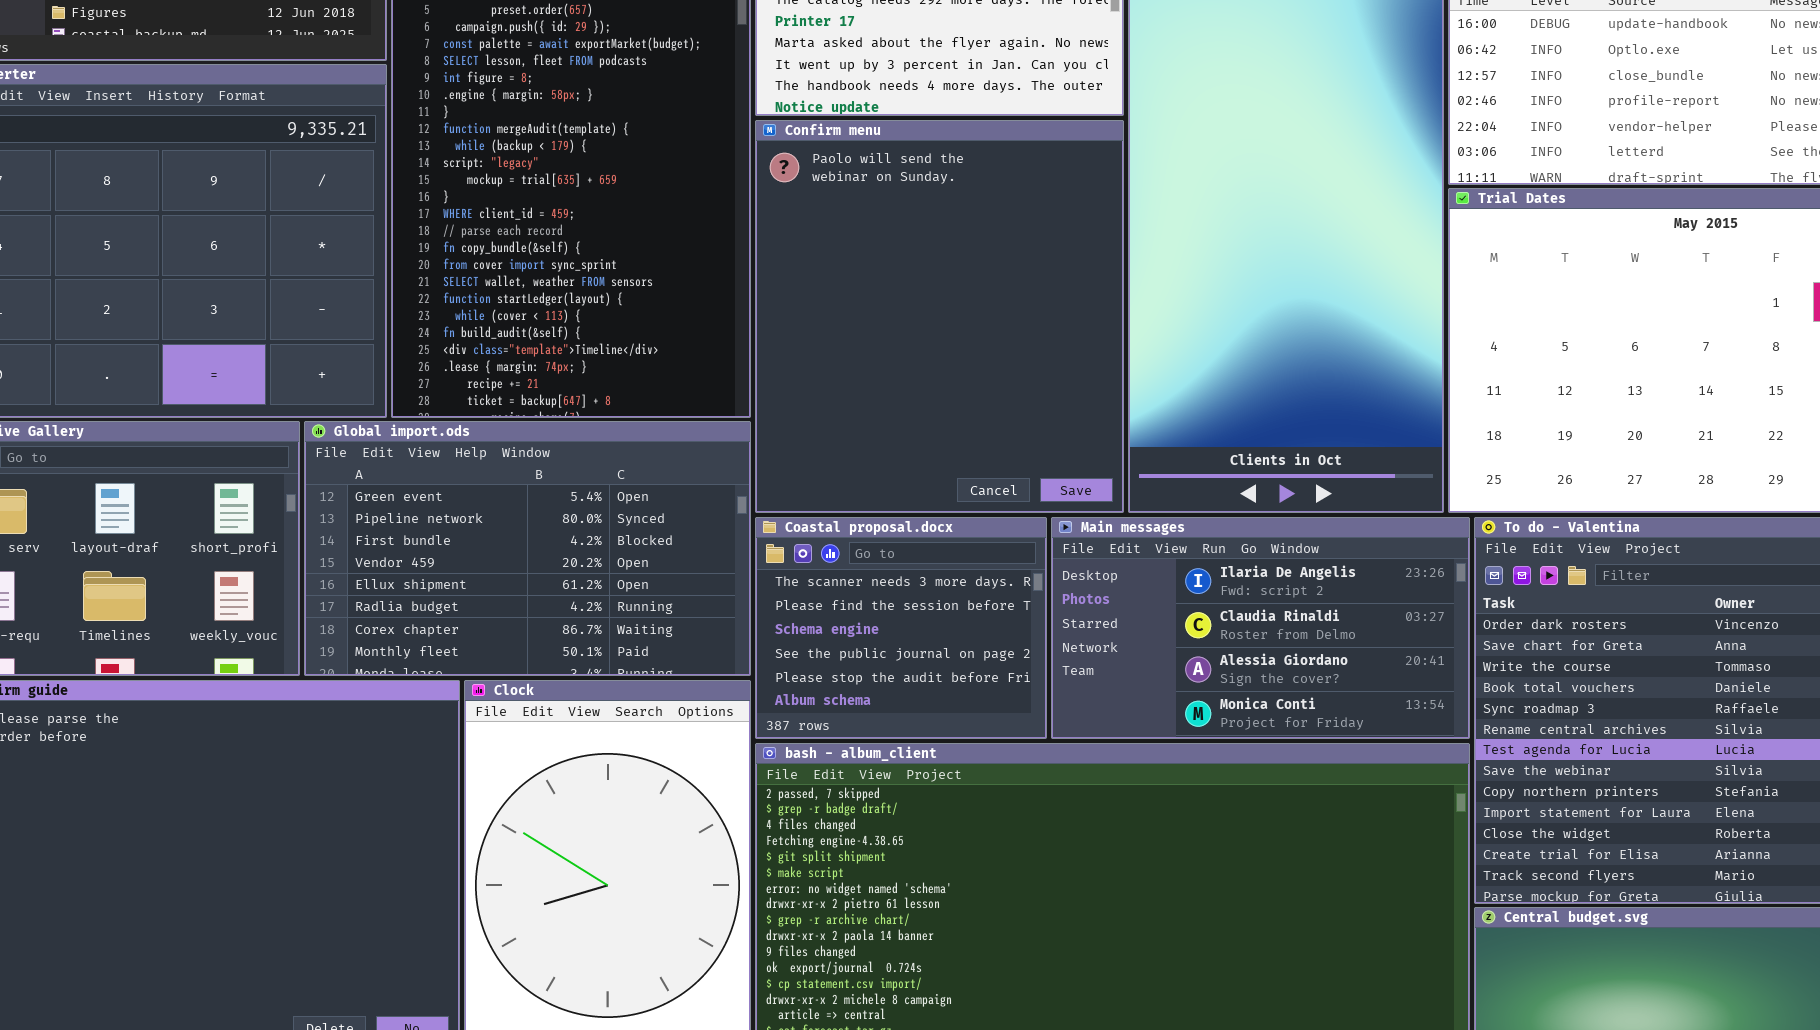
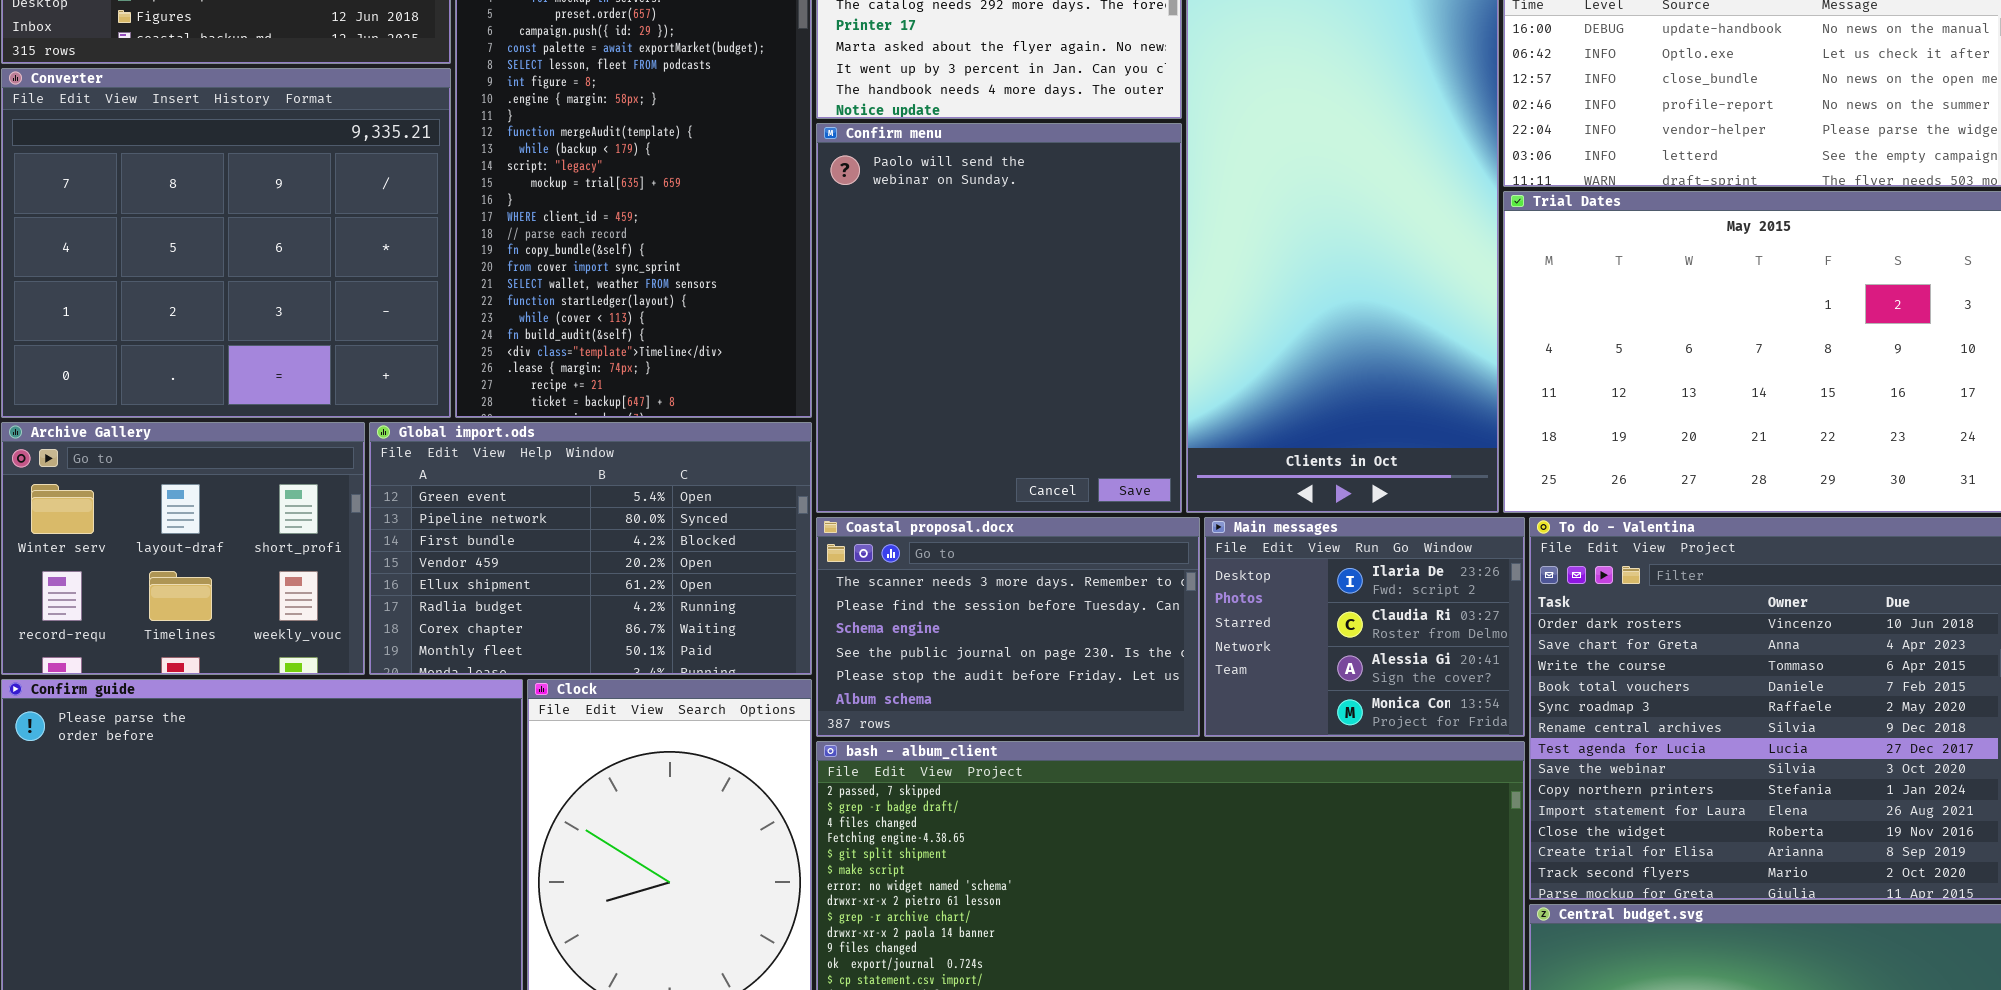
Coastal proposal.docx: [755,517,1047,739] -> [816,517,1200,737], resized
Main messages: [1051,517,1470,739] -> [1204,517,1525,737], resized

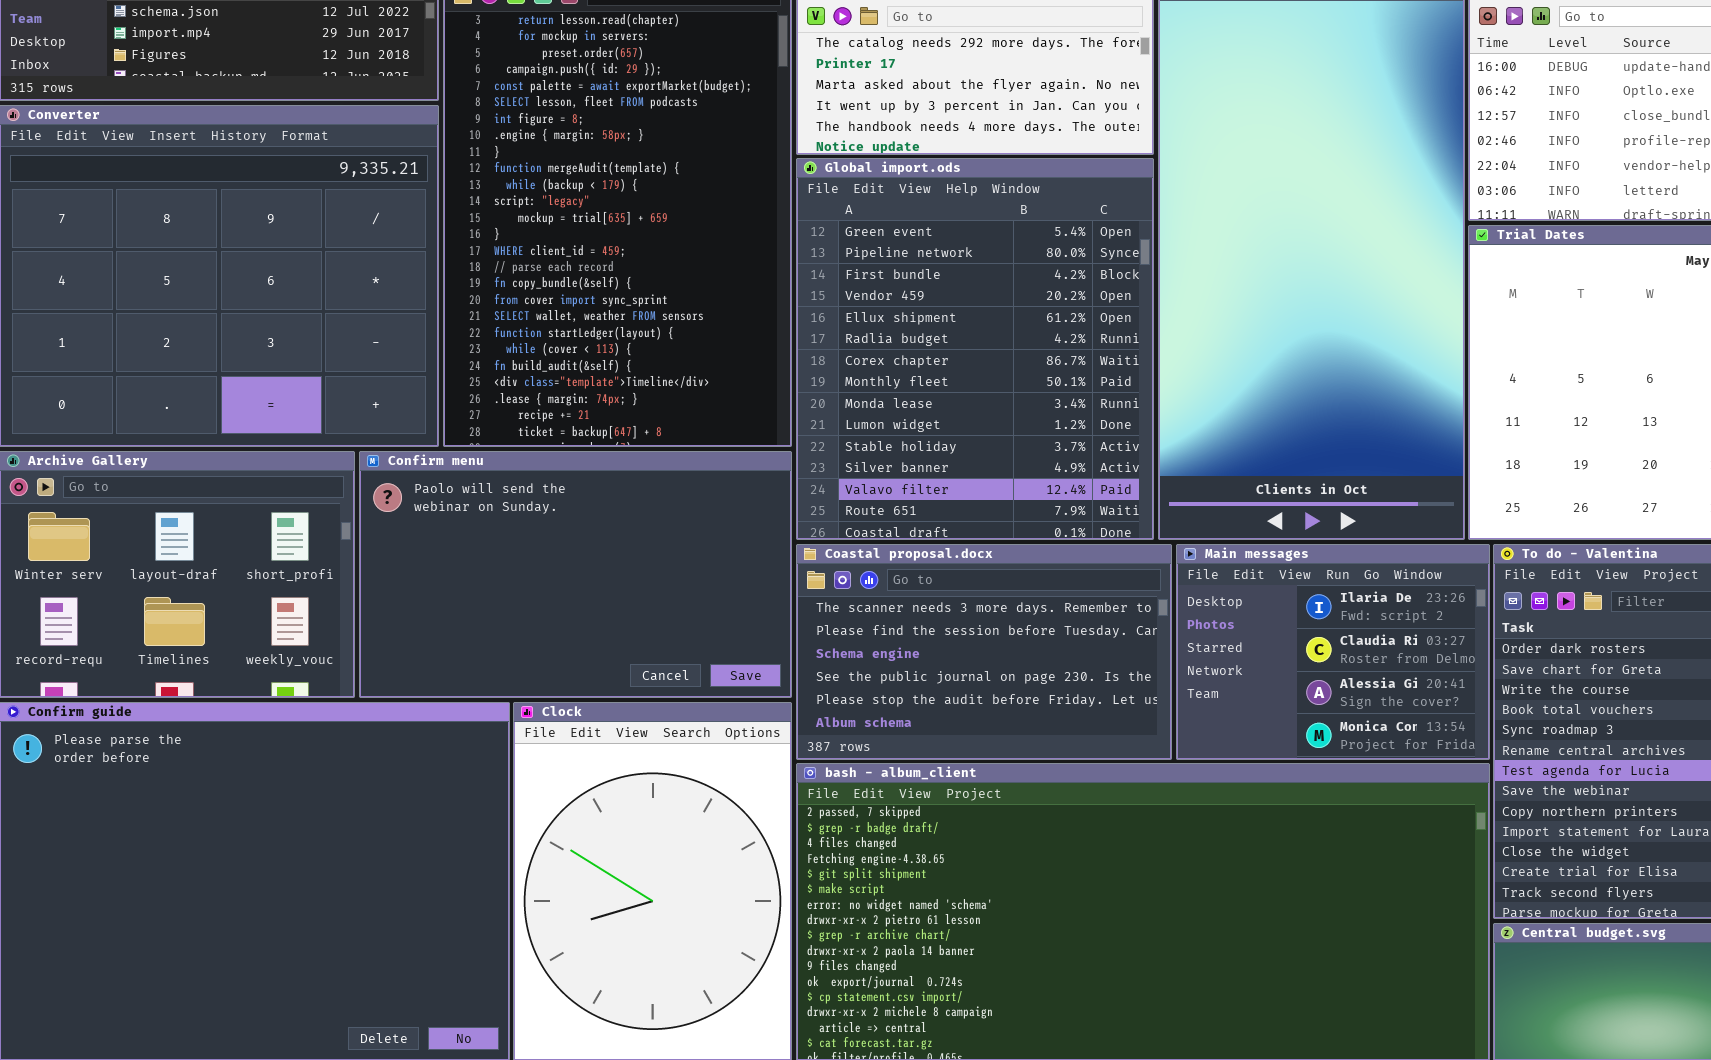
Confirm menu: [816,123,1182,513] -> [359,451,792,698], moved, resized
Global import.ods: [369,422,812,675] -> [796,158,1154,540], moved, resized

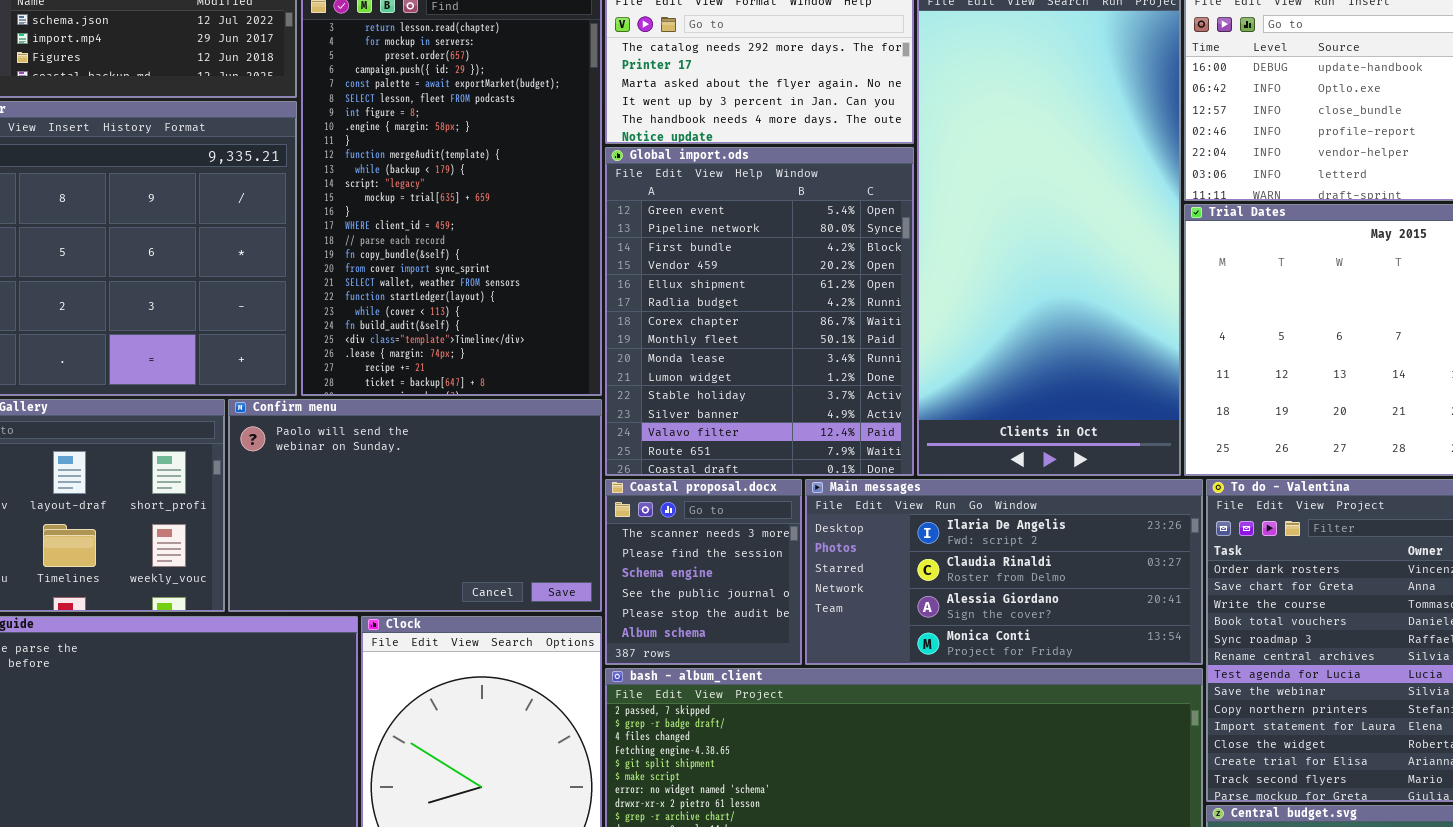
Coastal proposal.docx: [796,544,1172,760] -> [605,479,802,665], resized
Main messages: [1176,544,1490,760] -> [805,479,1203,665], resized

